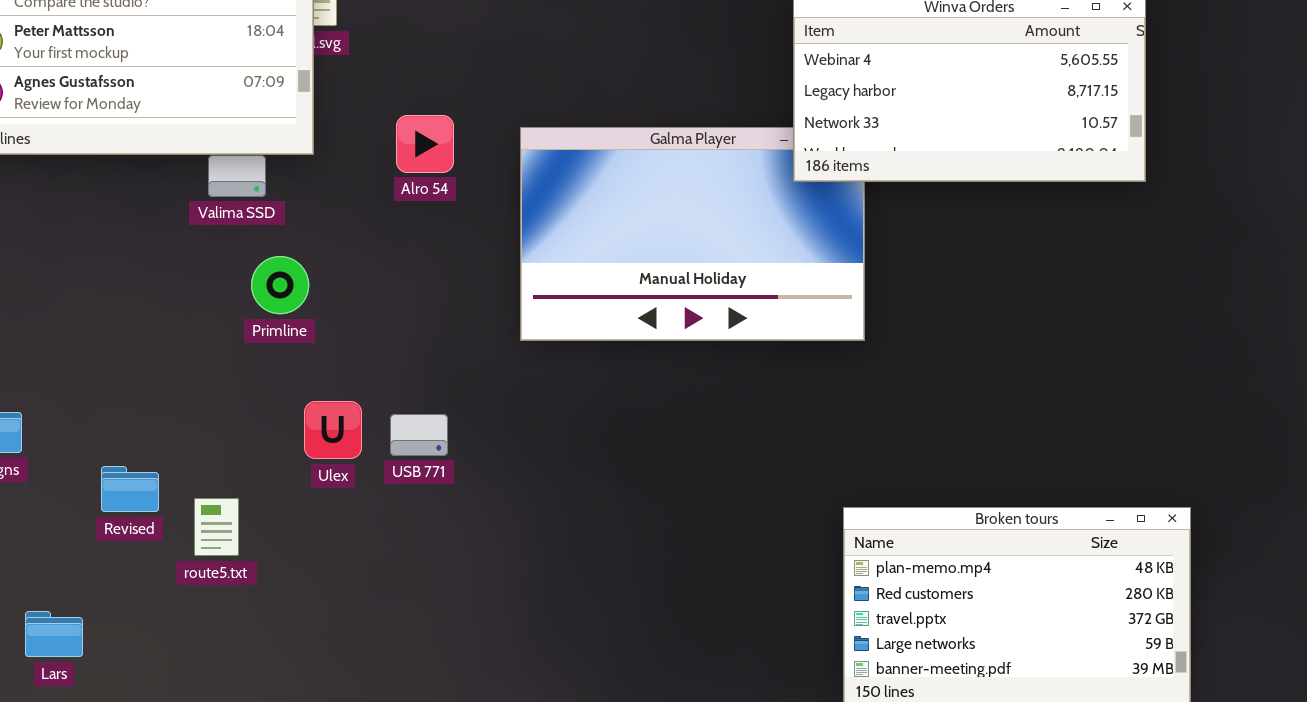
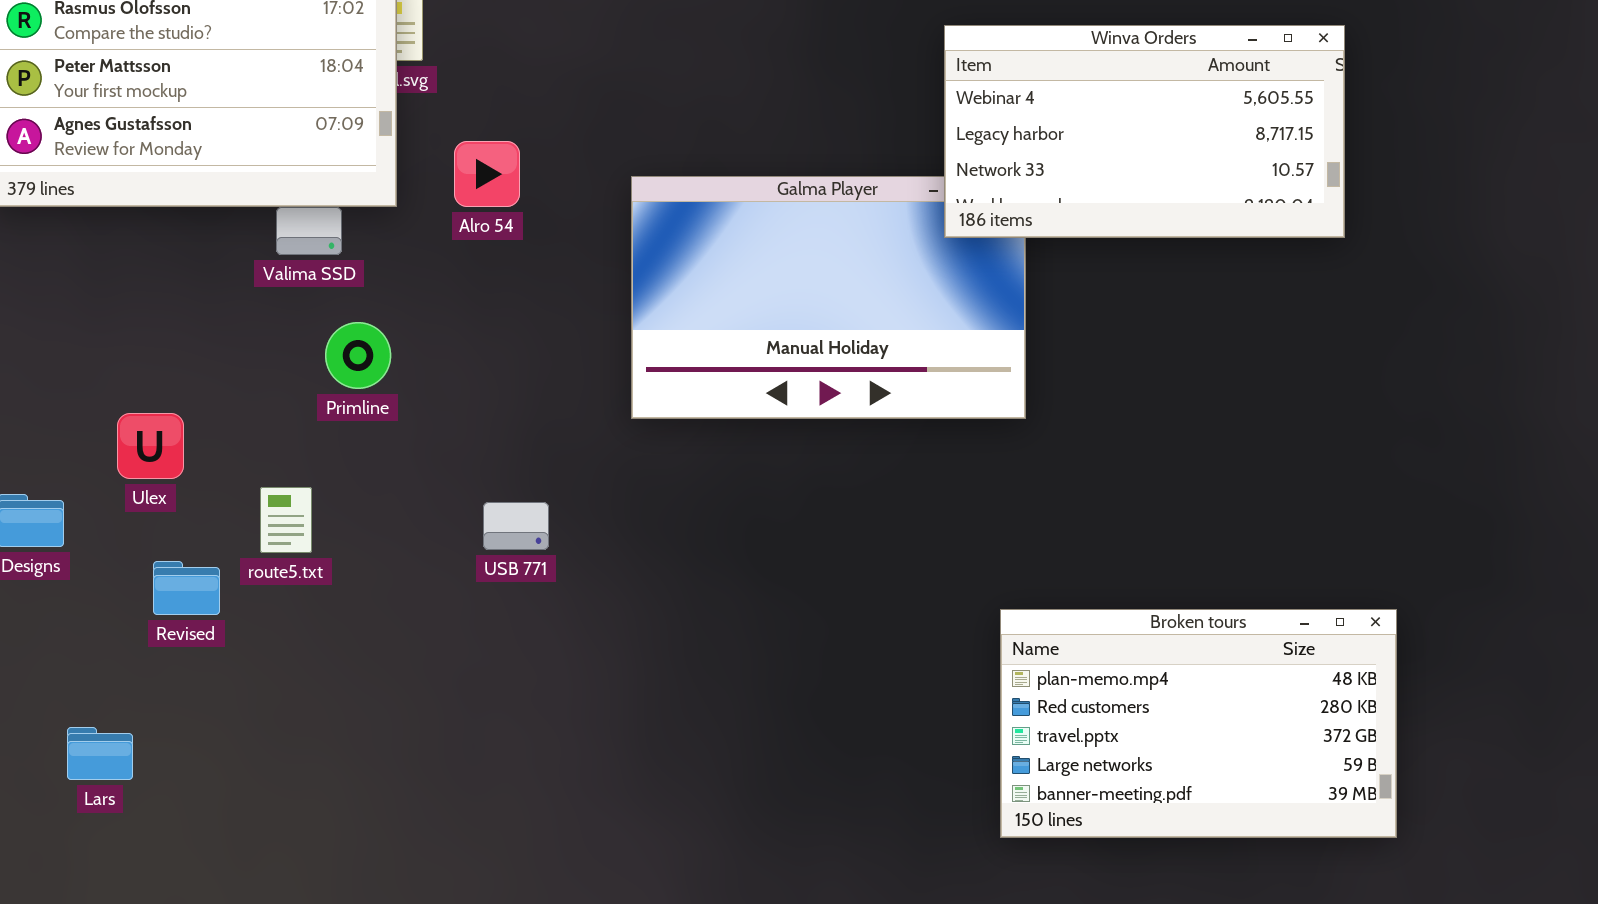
Alro 54: [396,115,454,173] -> [454,141,520,207], moved
Ulex: [304,401,362,459] -> [117,413,184,479], moved
route5.txt: [194,498,239,556] -> [260,487,312,553], moved

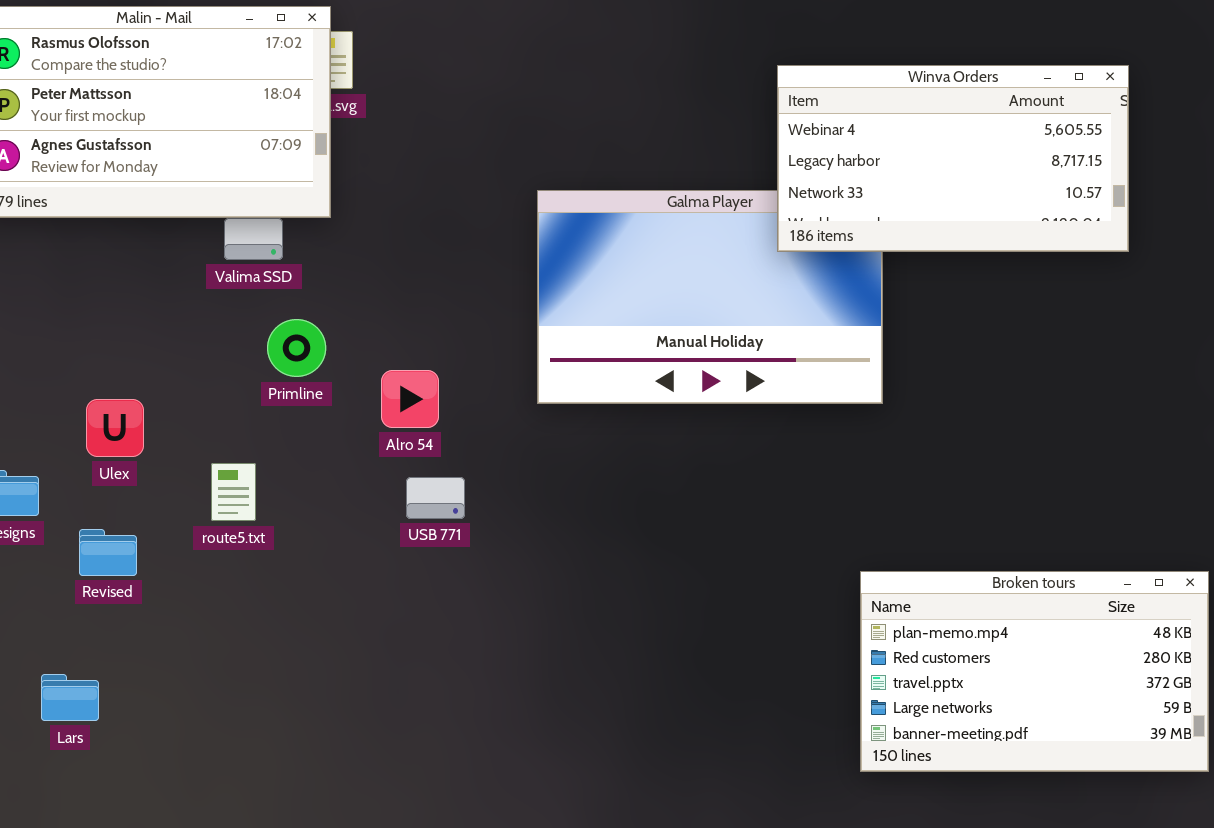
Winva Orders: [944,25,1345,238] -> [777,65,1129,252], moved
Alro 54: [454,141,520,207] -> [381,370,439,428], moved
Revised: [153,561,220,615] -> [79,529,137,576], moved

